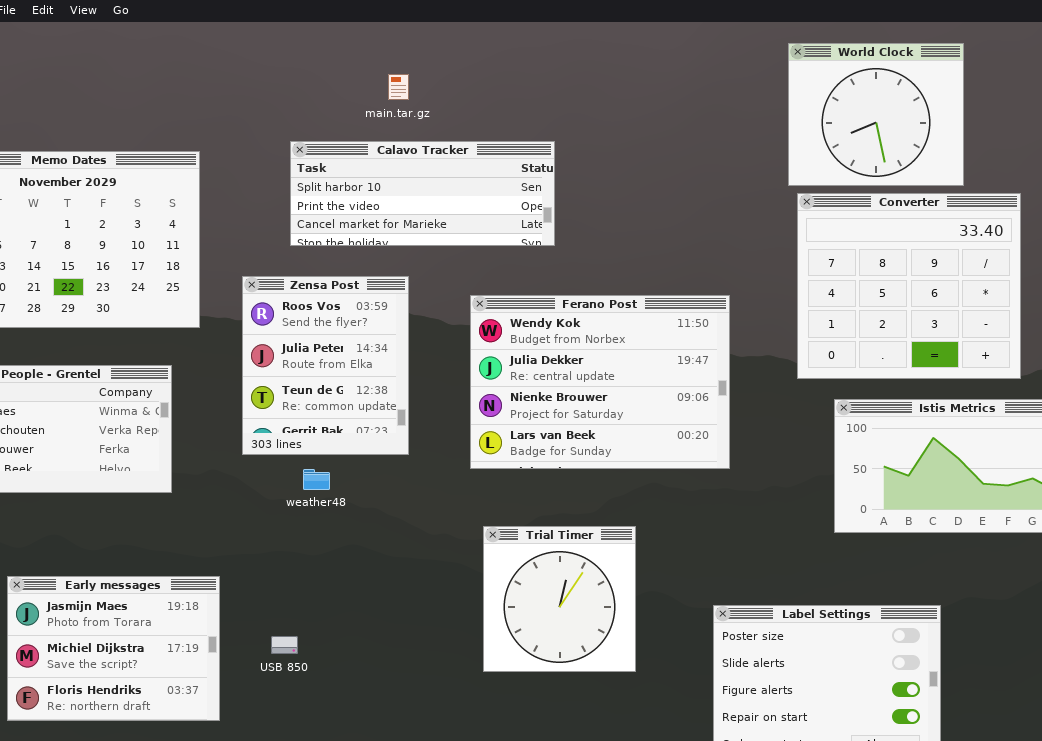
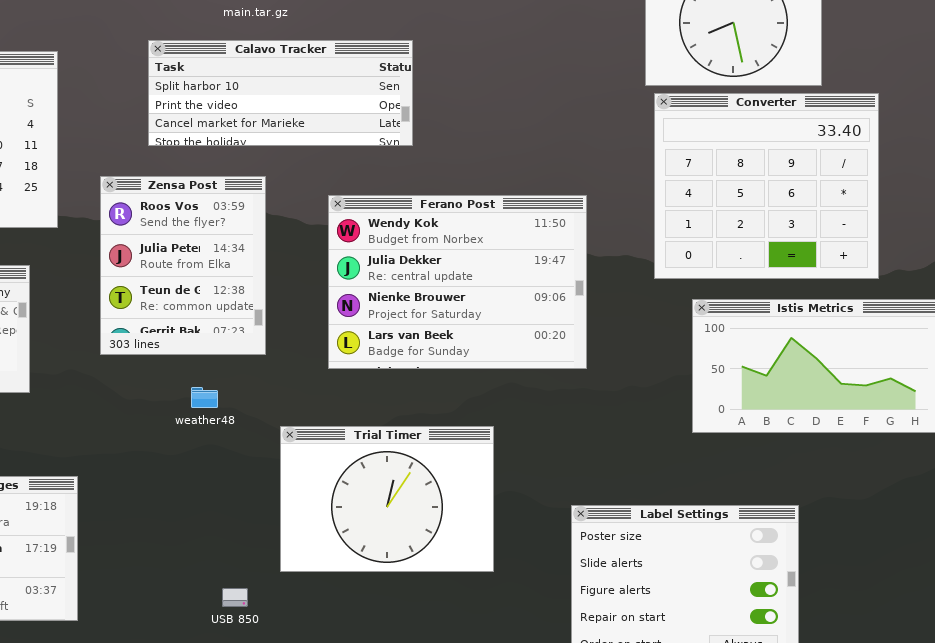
weather48: [303,469,330,490] -> [191,387,218,408], moved
Trial Timer: [483,526,636,672] -> [280,426,494,572], resized
USB 850: [271,636,298,654] -> [222,588,248,607], moved

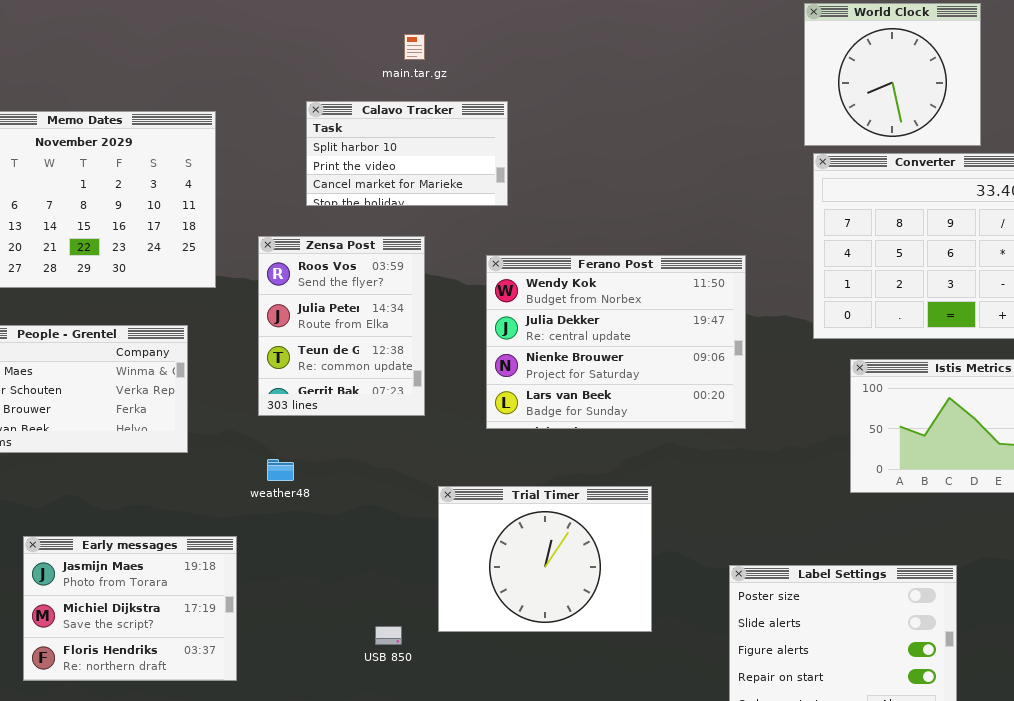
Calavo Tracker: [148,40,413,146] -> [306,101,508,206], resized
weather48: [191,387,218,408] -> [267,459,294,481], moved
USB 850: [222,588,248,607] -> [375,626,402,645], moved

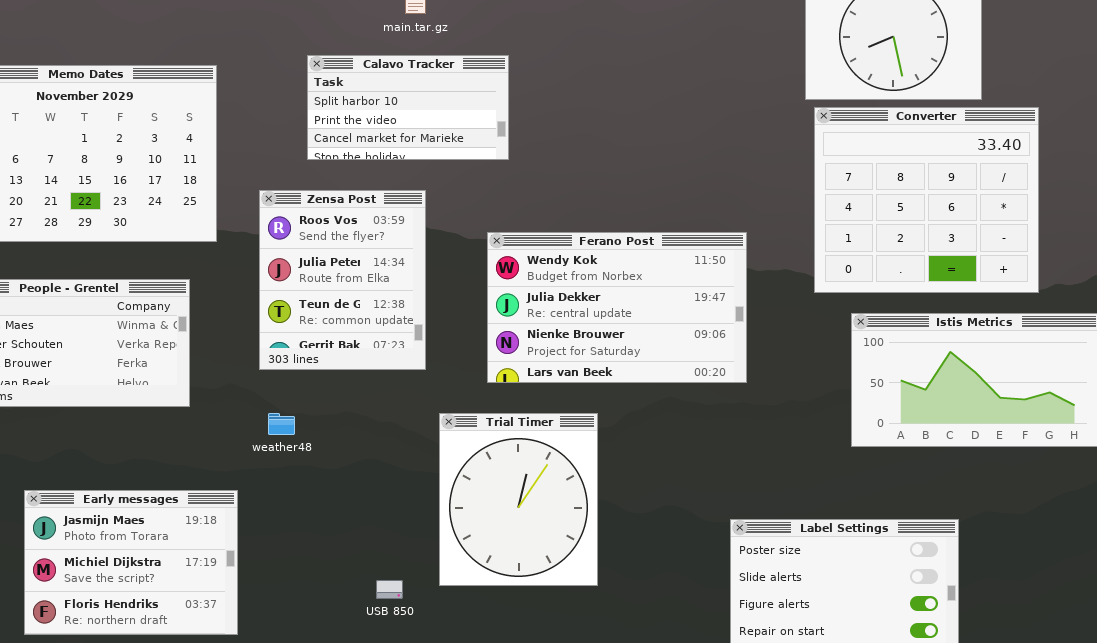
Ferano Post: [486,255,746,429] -> [487,232,747,383], resized
Trial Timer: [438,486,652,632] -> [439,413,598,586], resized

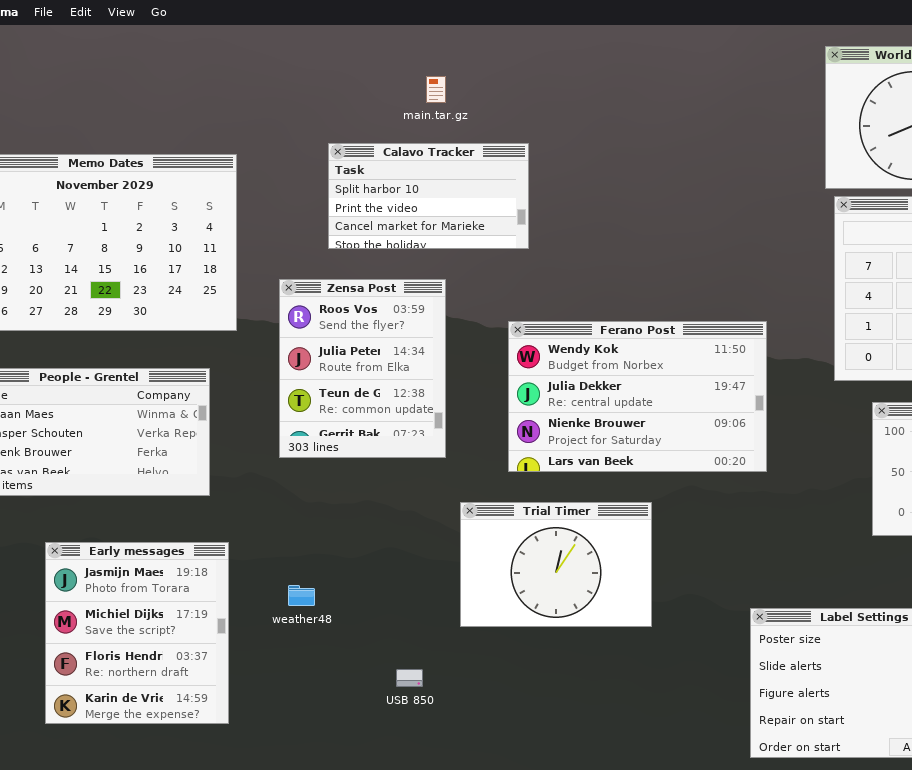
weather48: [268,413,295,435] -> [288,585,315,606], moved
Trial Timer: [439,413,598,586] -> [460,502,652,627], resized
Early messages: [24,490,238,635] -> [45,542,229,724], resized

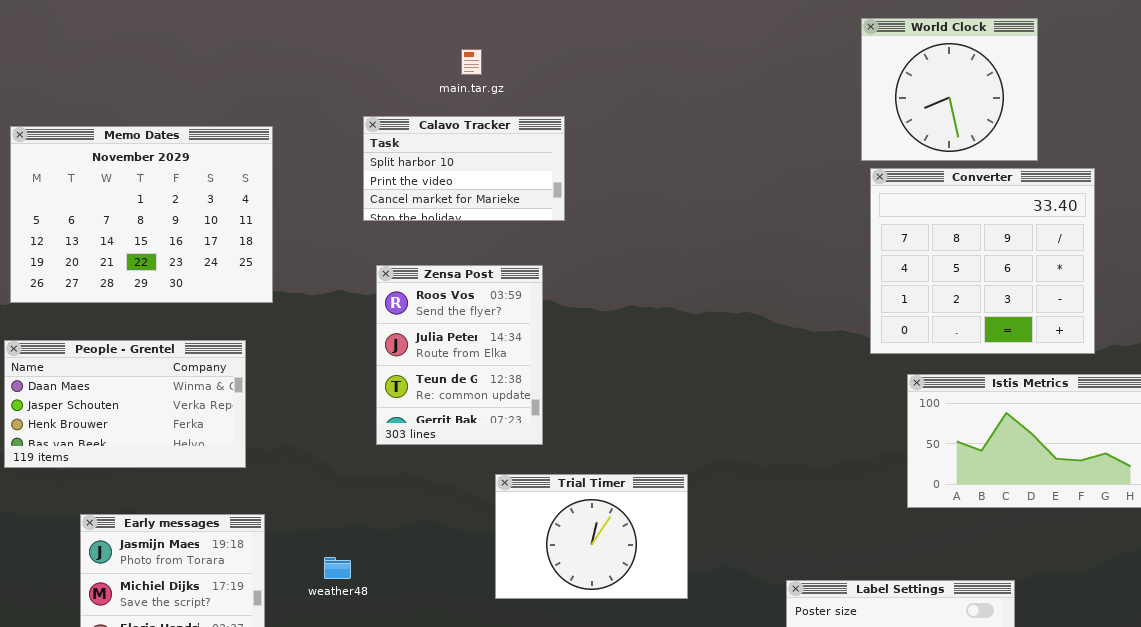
Zensa Post: [279,279,446,458] -> [376,265,543,445], moved
Ferano Post: [508,321,767,472] -> none, closed

